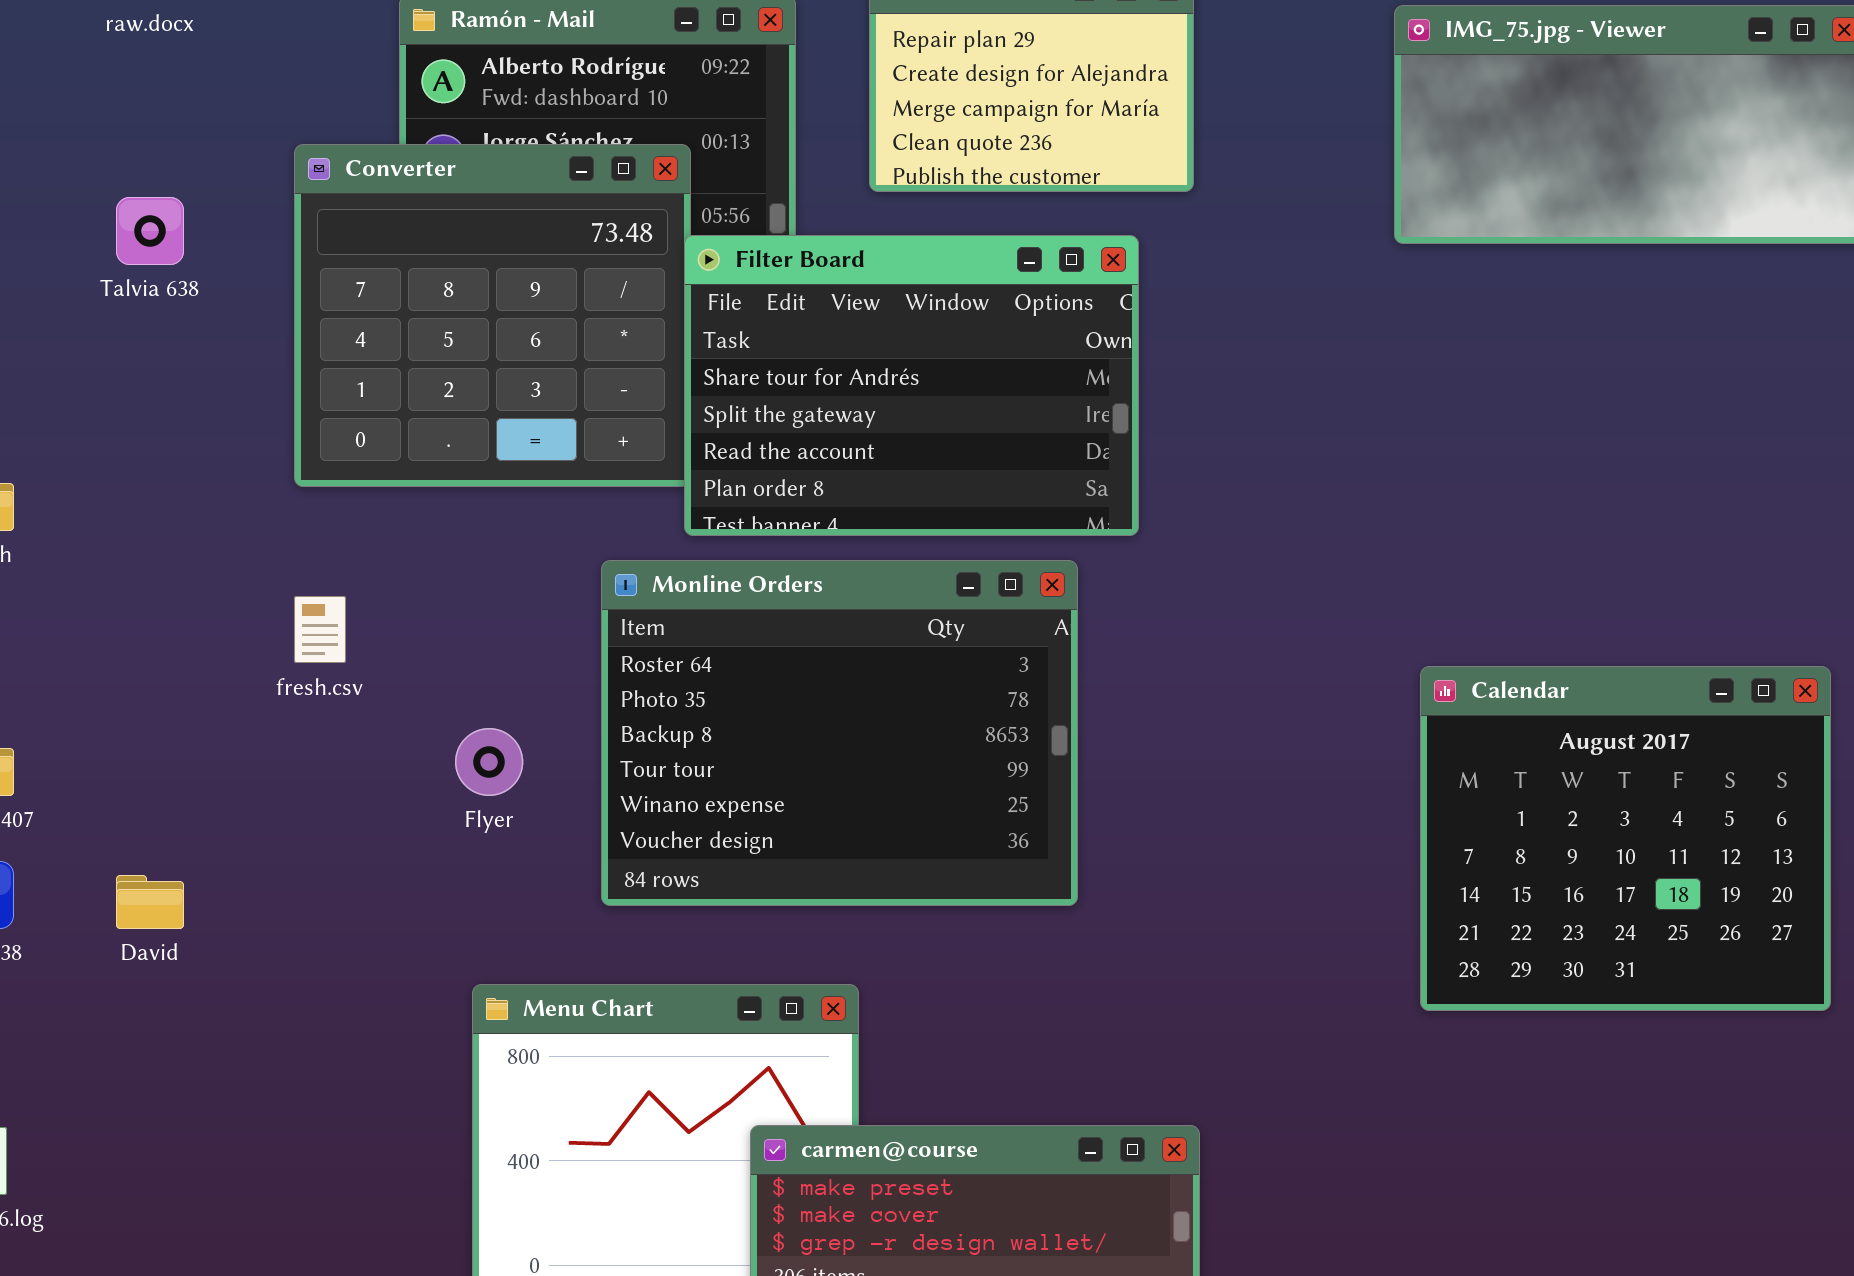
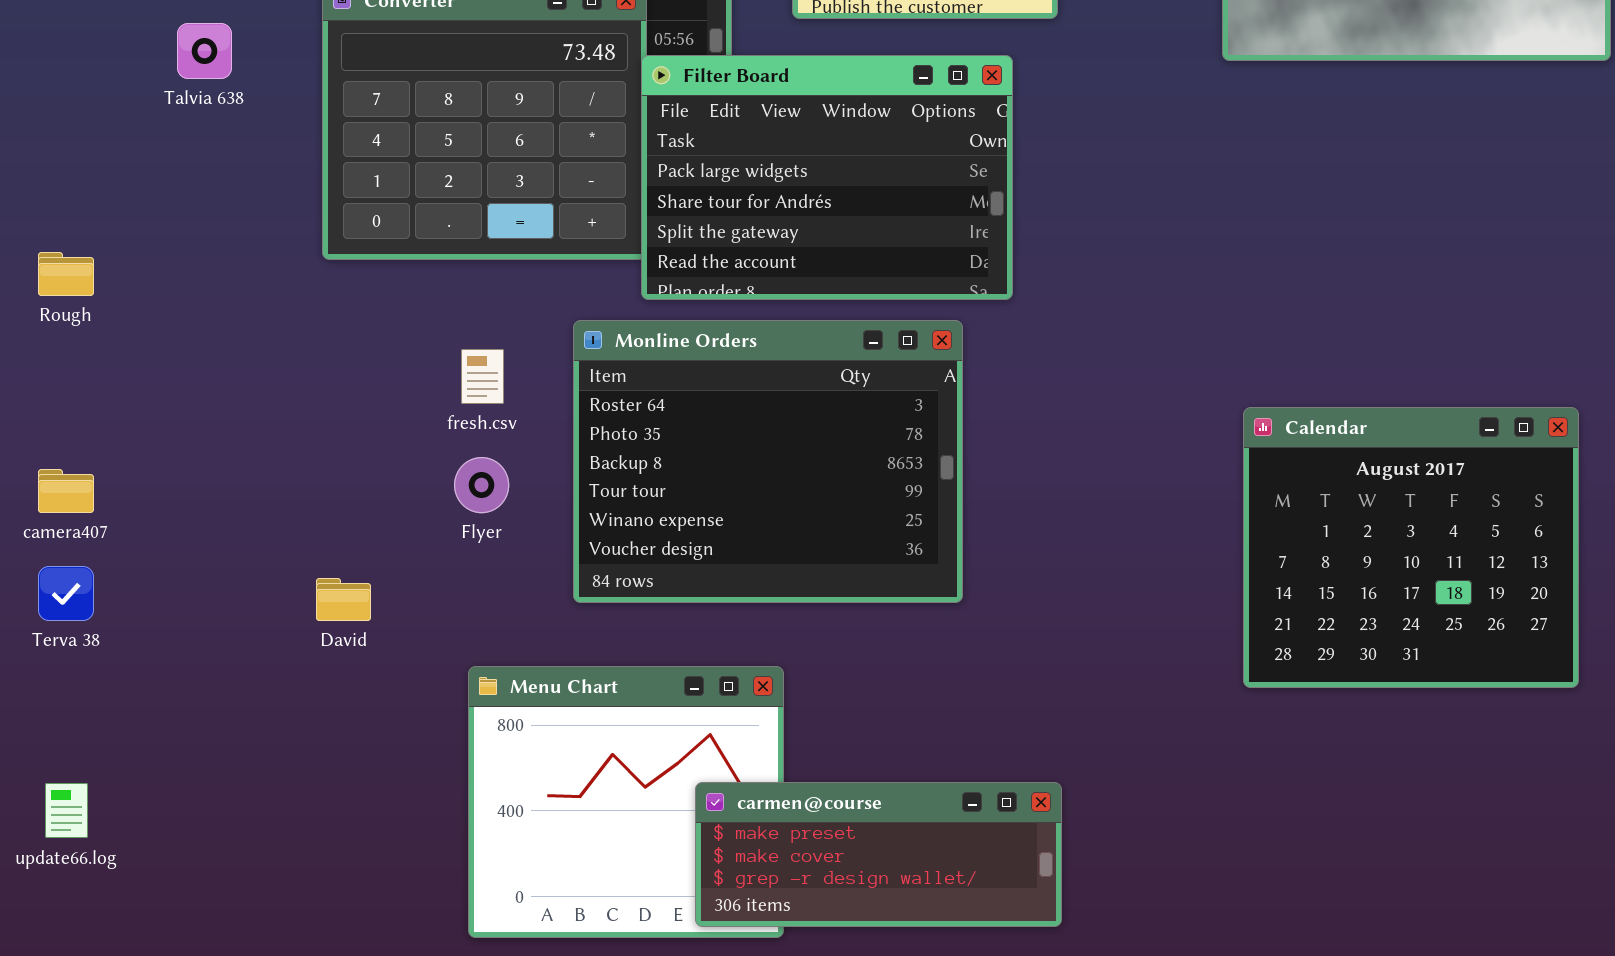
Filter Board: [684,235,1139,536] -> [641,55,1013,300], scrolled up 1 row
fresh.csv: [294,596,346,663] -> [461,349,504,404], moved
David: [116,875,184,929] -> [316,578,371,621], moved

